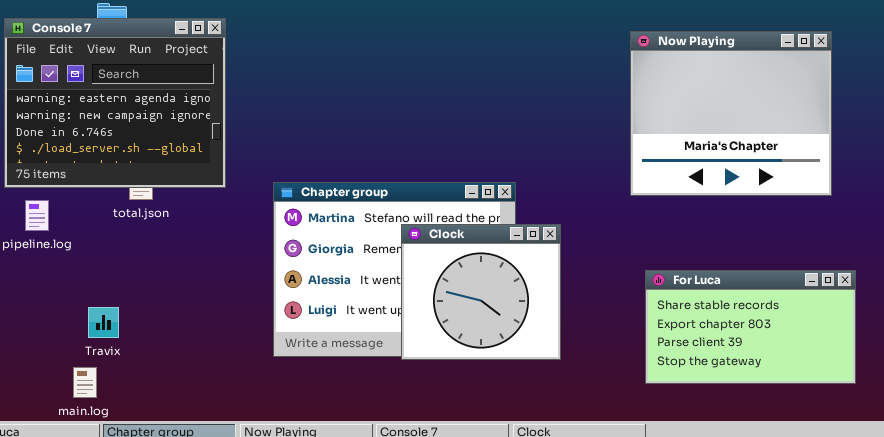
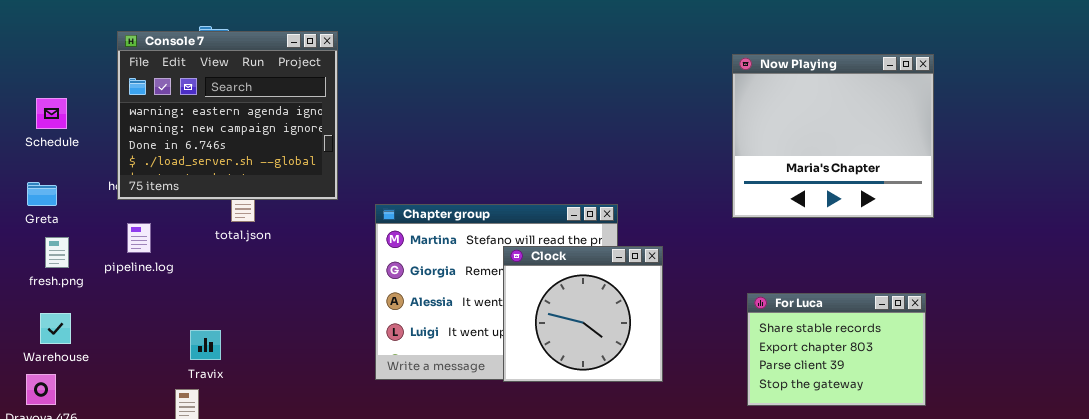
Console 7: [4,18,226,188] -> [117,31,338,200], moved
For Luca: [645,270,856,384] -> [747,293,926,406], resized

